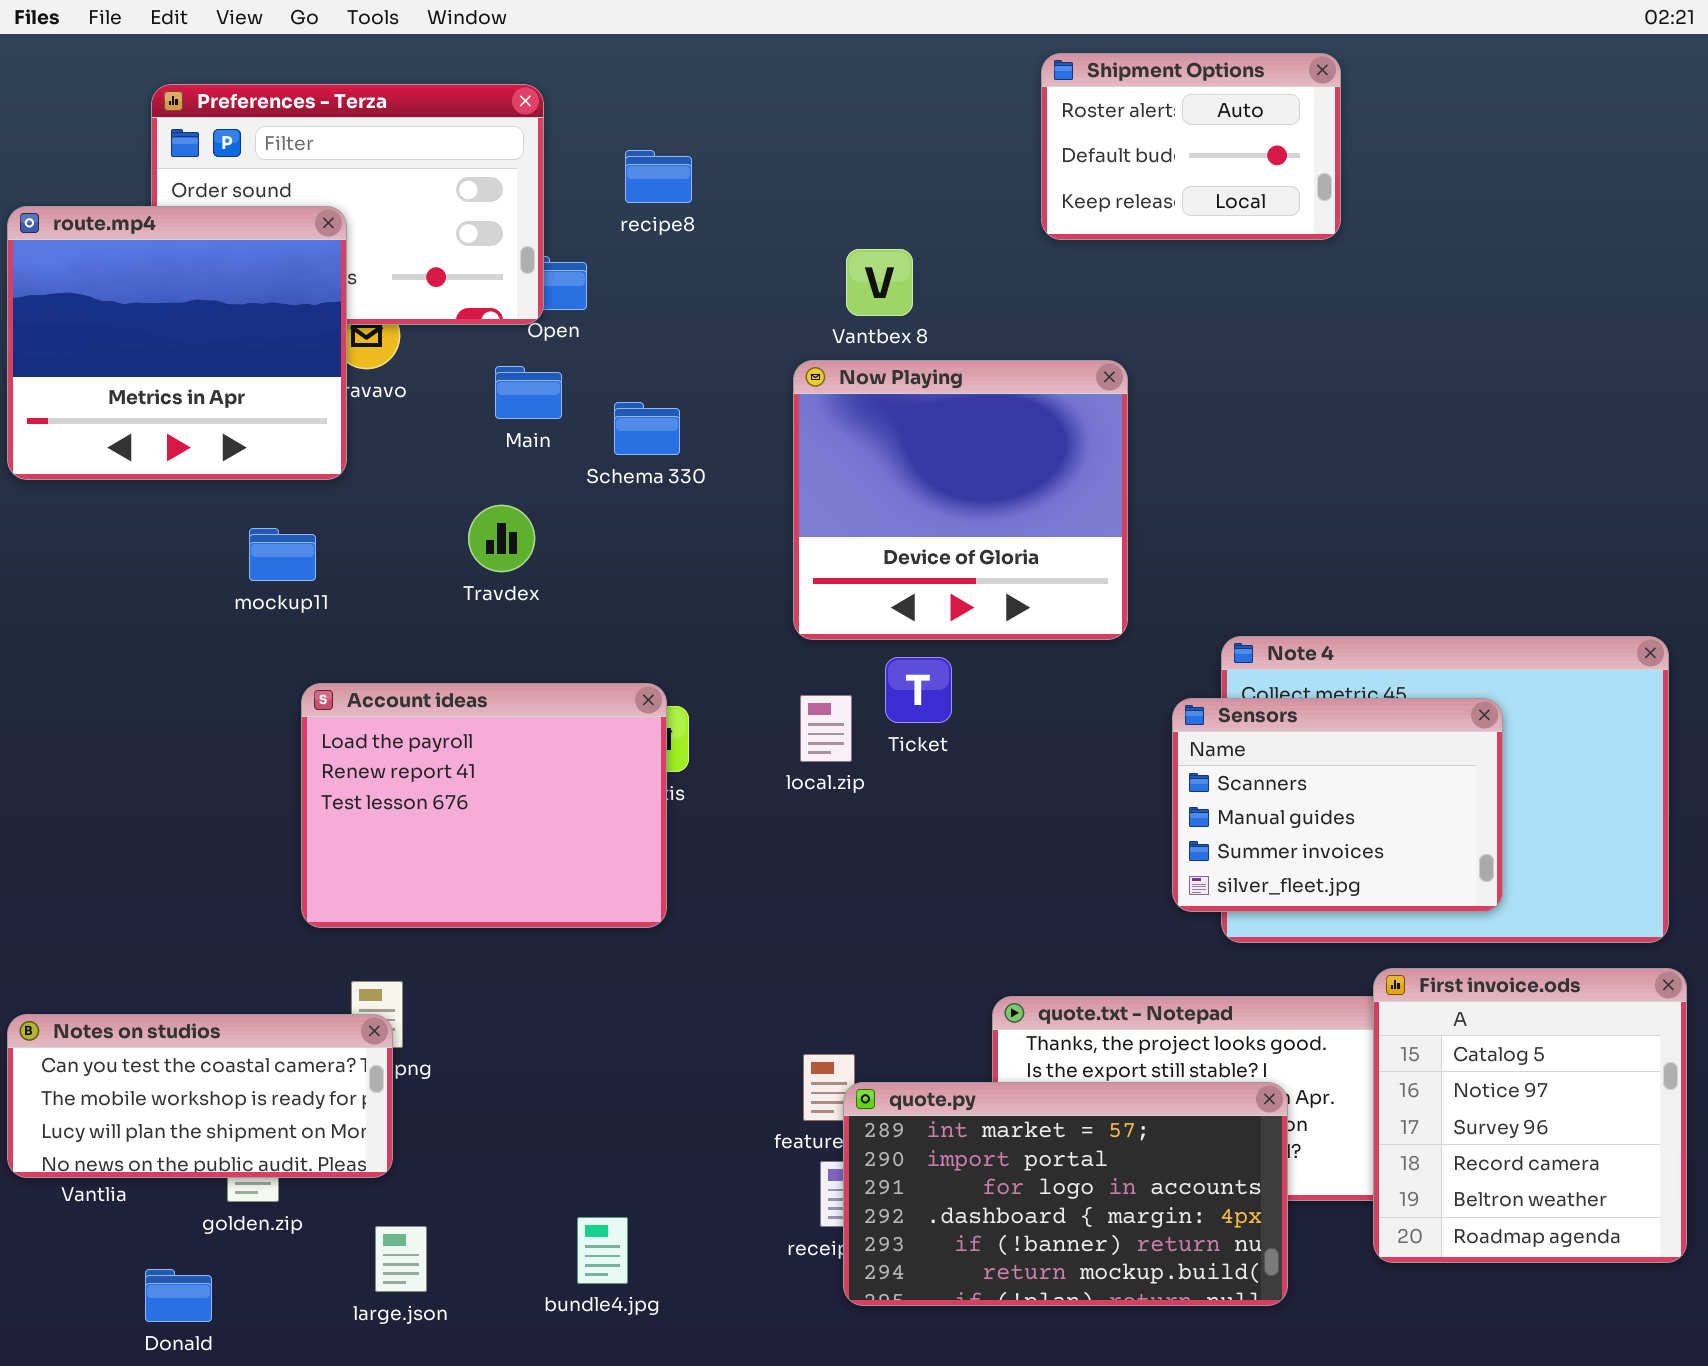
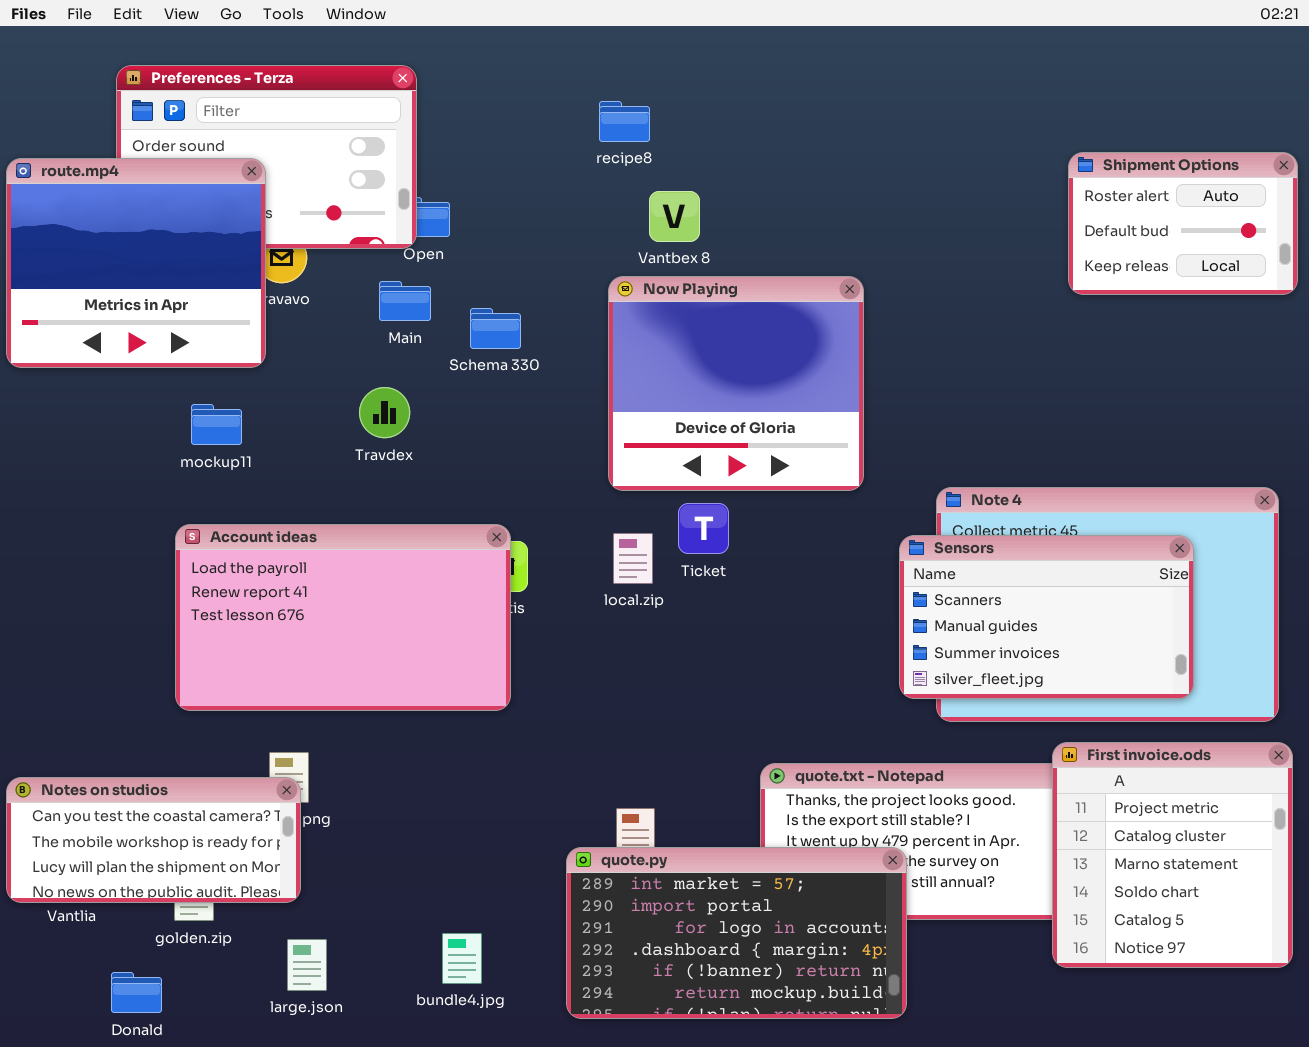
Shipment Options: [1041,53,1341,240] -> [1068,152,1298,295], moved
recipe8: [625,150,692,203] -> [599,101,650,142], moved
Account ideas: [301,683,667,928] -> [175,524,511,711], resized
Sensors: [1172,698,1503,912] -> [899,535,1194,699], resized
First invoice.ods: [1373,968,1687,1263] -> [1052,742,1293,968], scrolled up 4 rows
quote.py: [843,1082,1288,1306] -> [566,847,907,1019], moved

